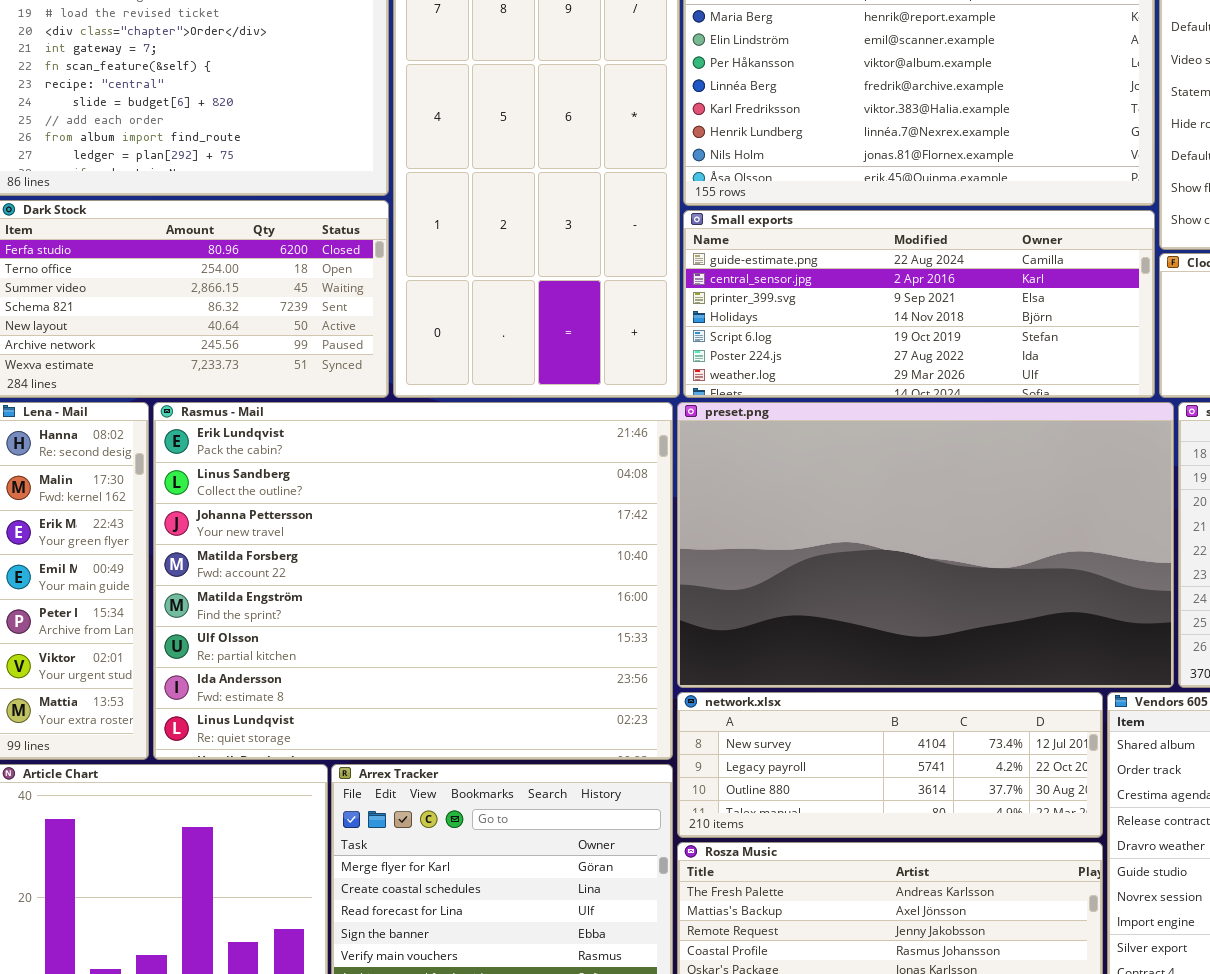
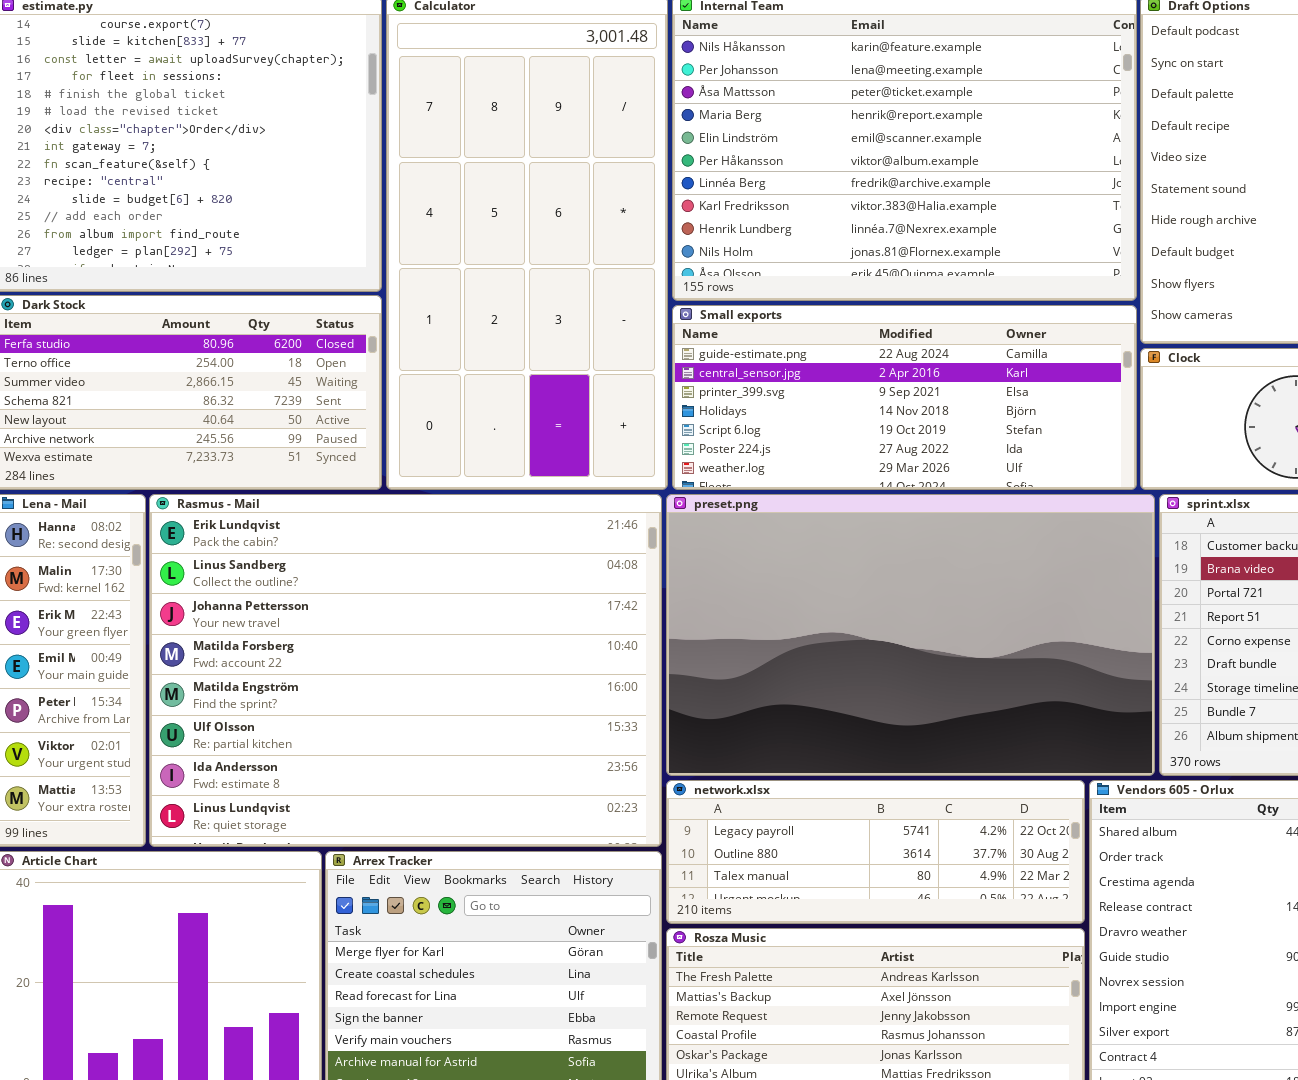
network.xlsx: [677,692,1103,838] -> [666,780,1085,924], scrolled down 1 row

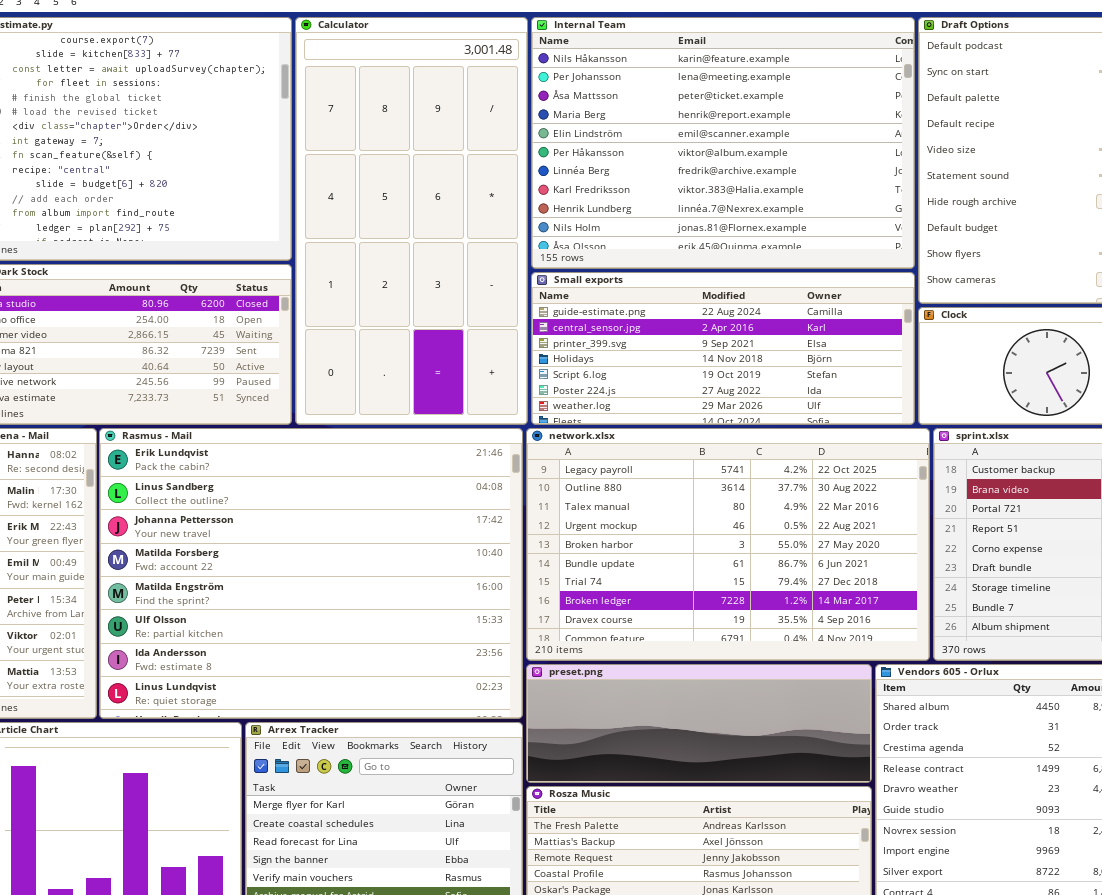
preset.png: [666,494,1155,776] -> [526,664,872,783], moved, resized
network.xlsx: [666,780,1085,924] -> [526,428,930,661], moved, resized

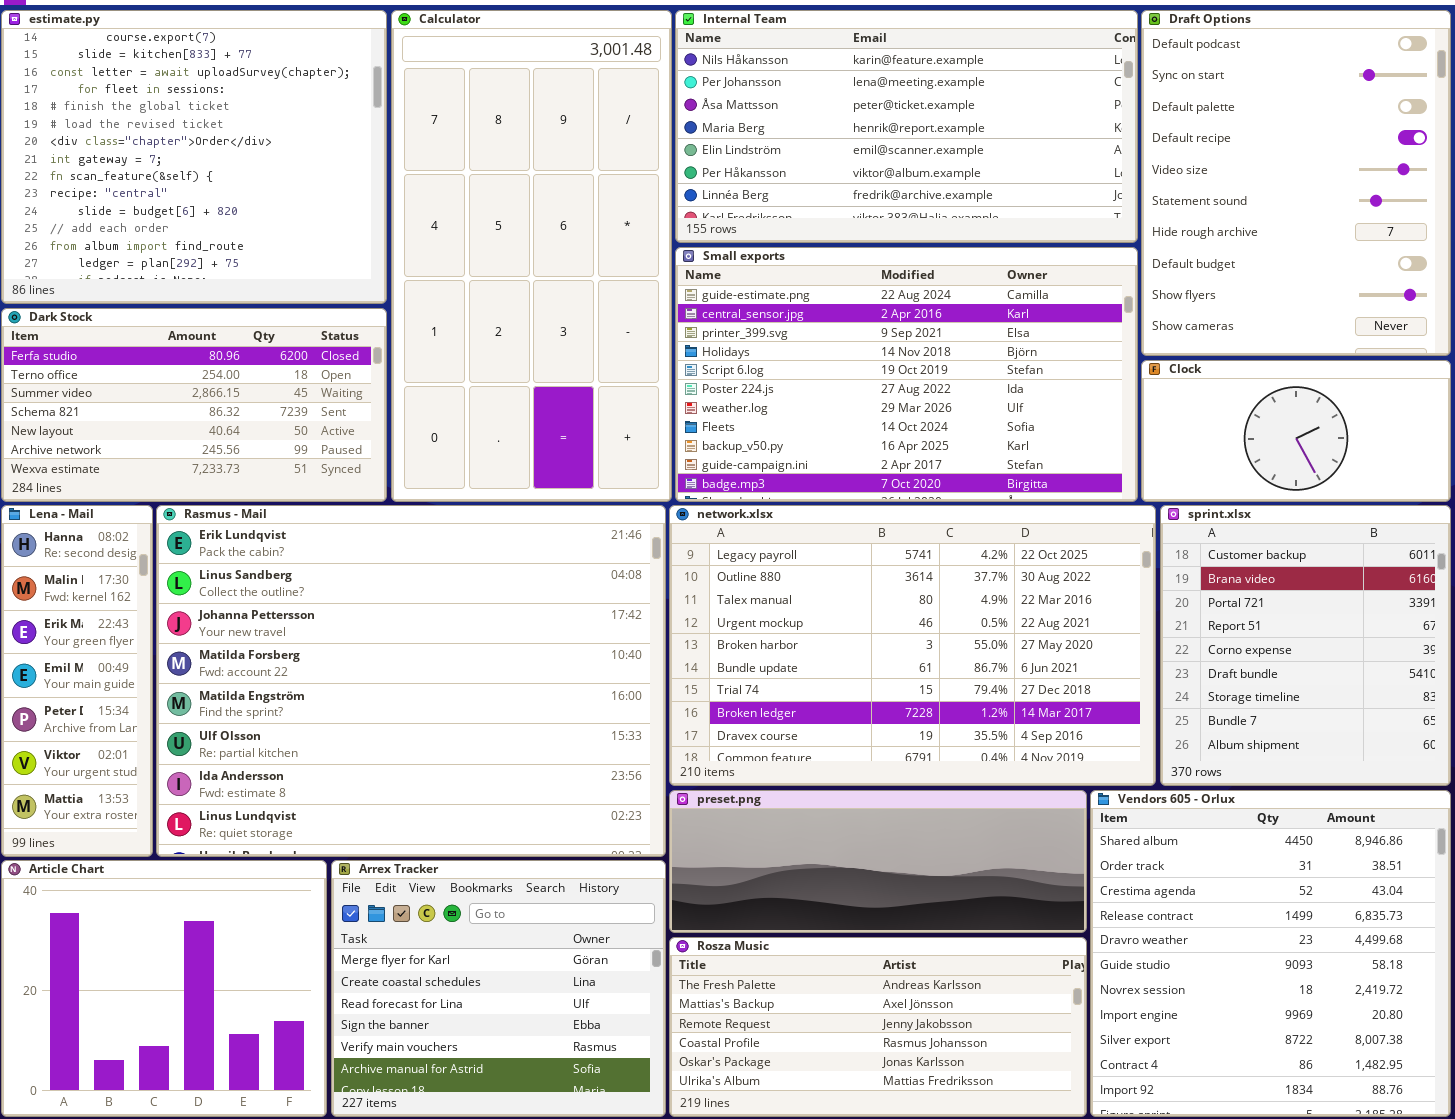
Internal Team: [531,17,915,269] -> [675,10,1138,243], resized
Small exports: [531,272,915,425] -> [675,247,1138,502], resized

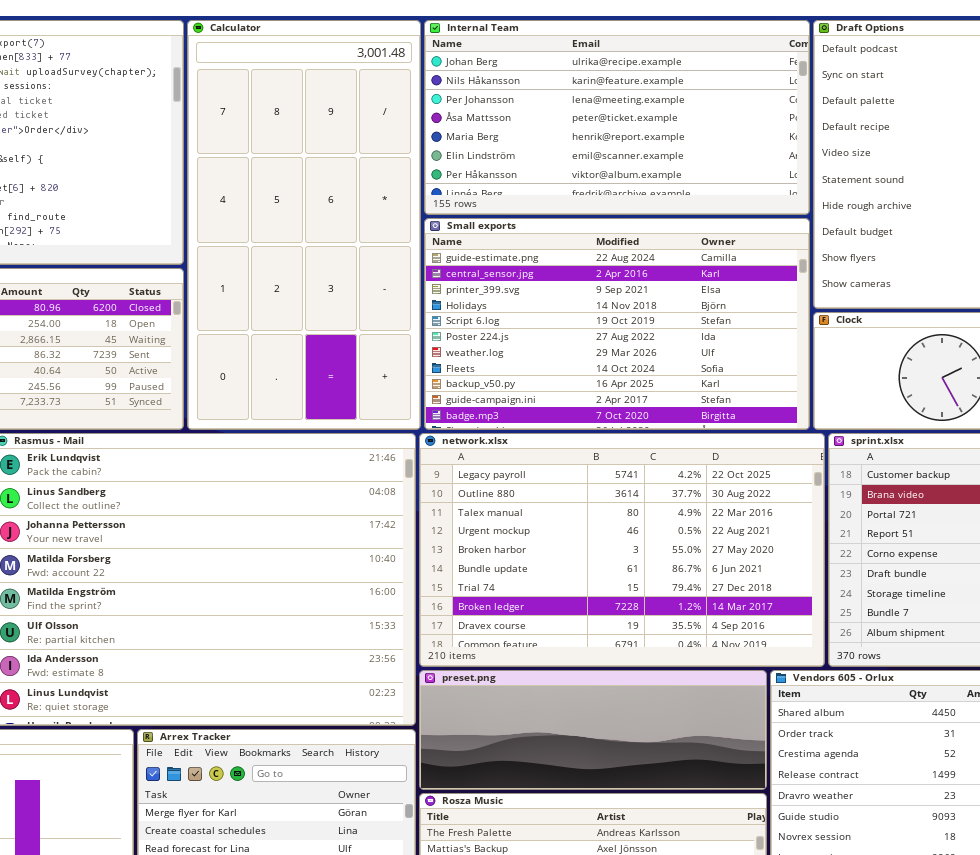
Internal Team: [675,10,1138,243] -> [424,20,810,215], scrolled up 1 row

